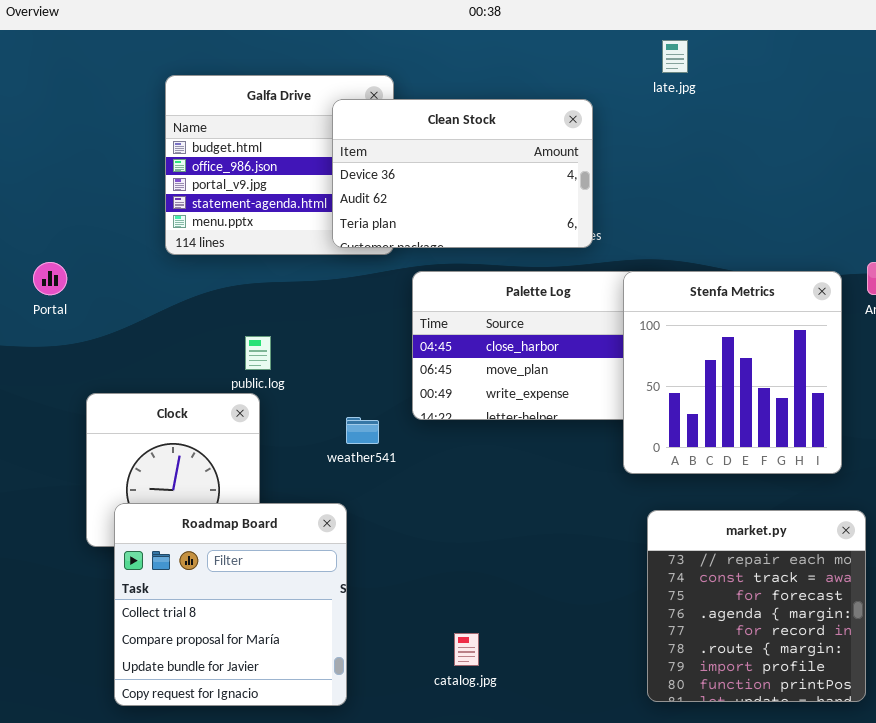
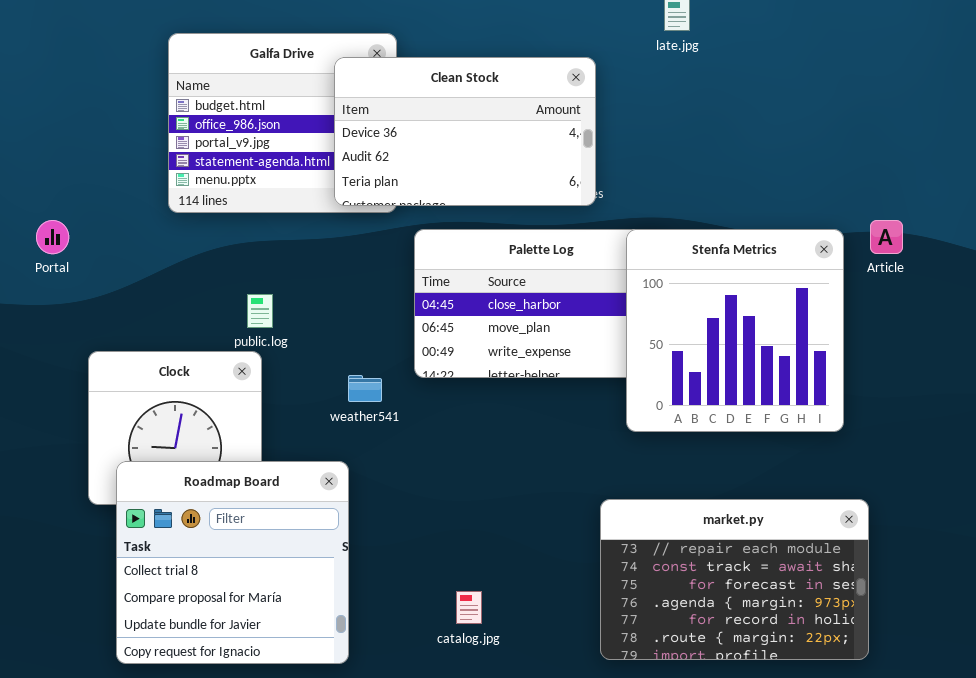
market.py: [647,510,866,702] -> [600,499,869,660], resized

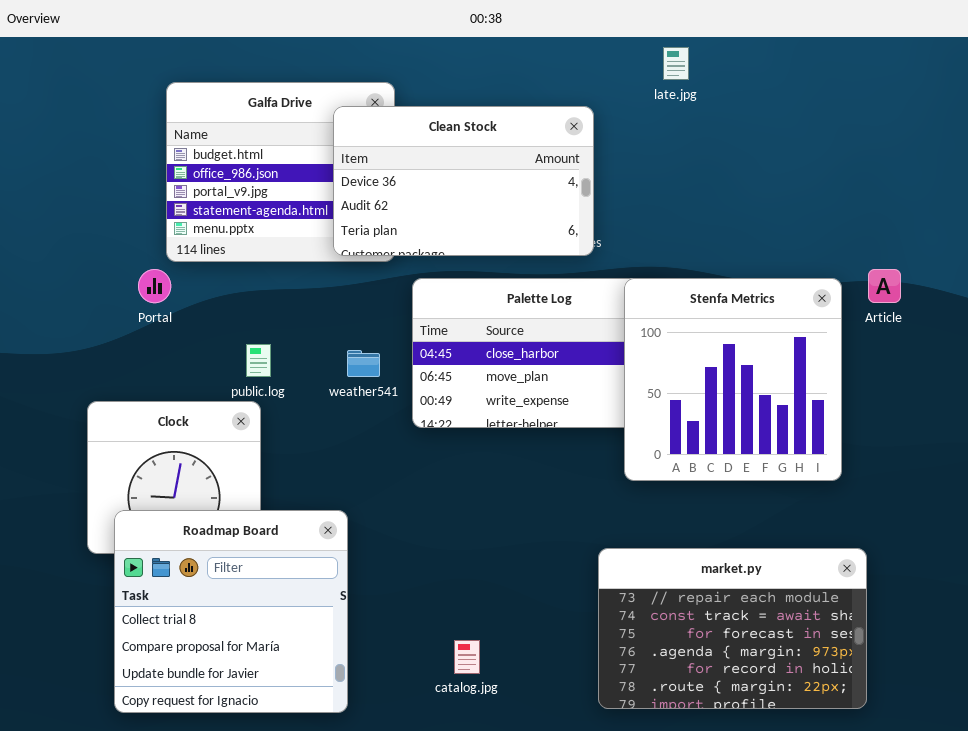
Portal: [36,220,69,254] -> [138,269,171,303], moved
weather541: [348,375,382,402] -> [347,350,380,377], moved

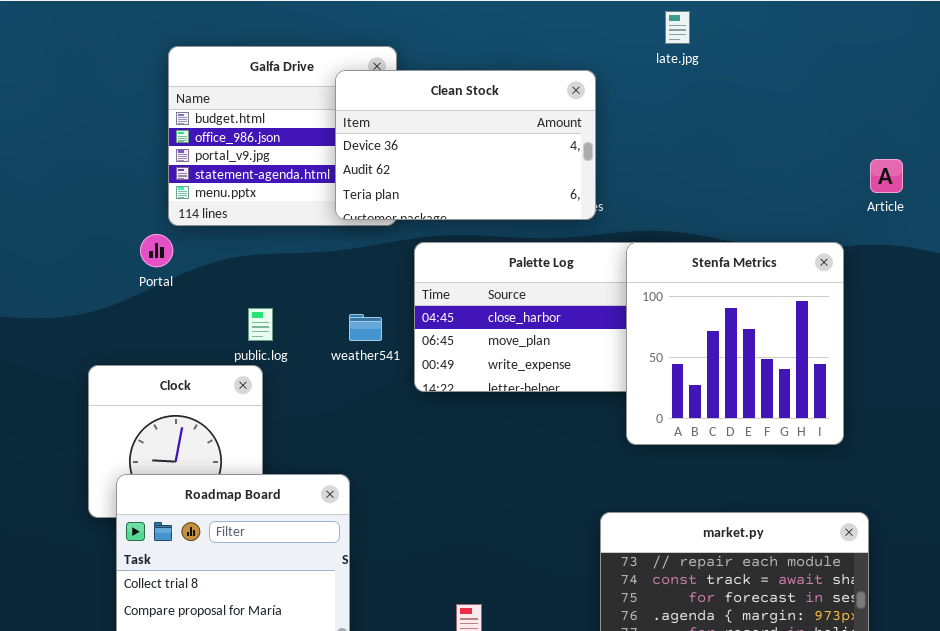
Article: [868,269,901,303] -> [870,159,903,193], moved

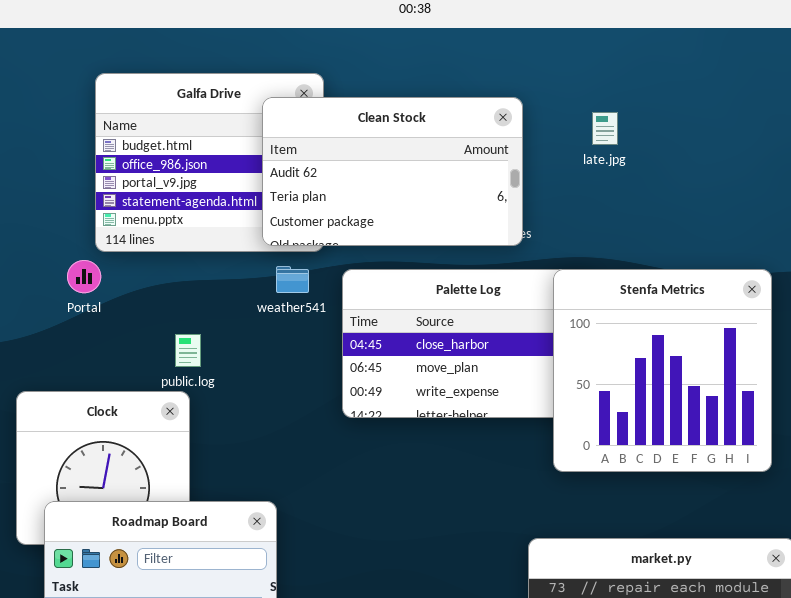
late.jpg: [665,11,690,44] -> [592,112,618,145], moved
Clean Stock: [335,70,596,220] -> [262,97,523,246], scrolled down 1 row
weather541: [349,314,382,341] -> [276,266,309,293], moved

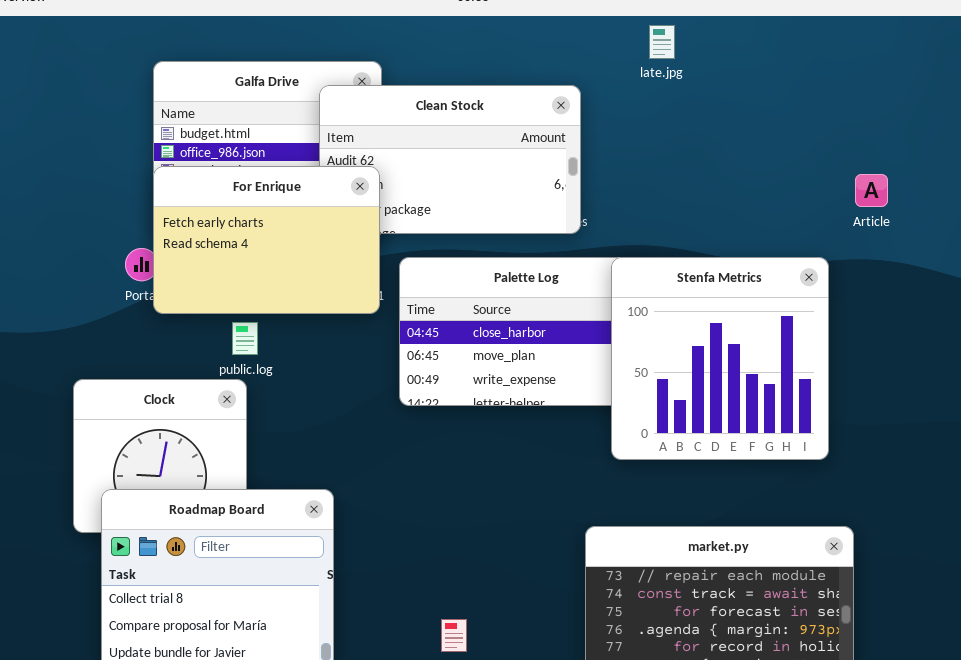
late.jpg: [592,112,618,145] -> [649,25,675,59], moved
For Enrique: none -> [153,166,380,314], opened

